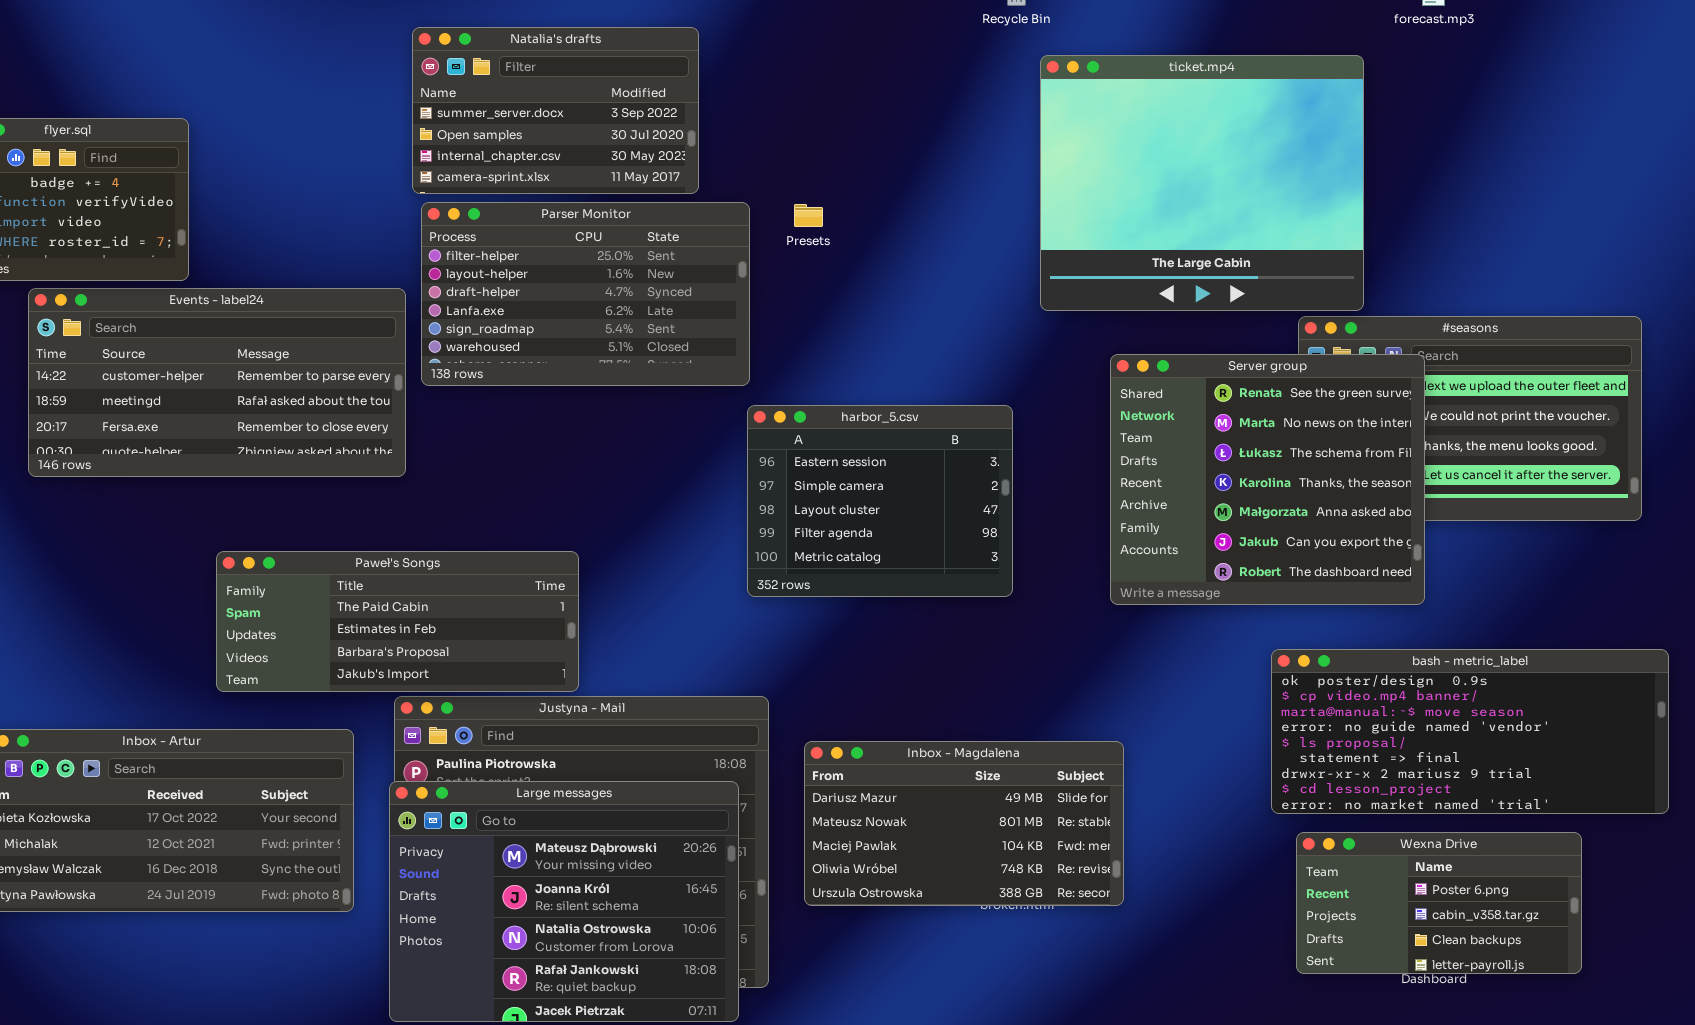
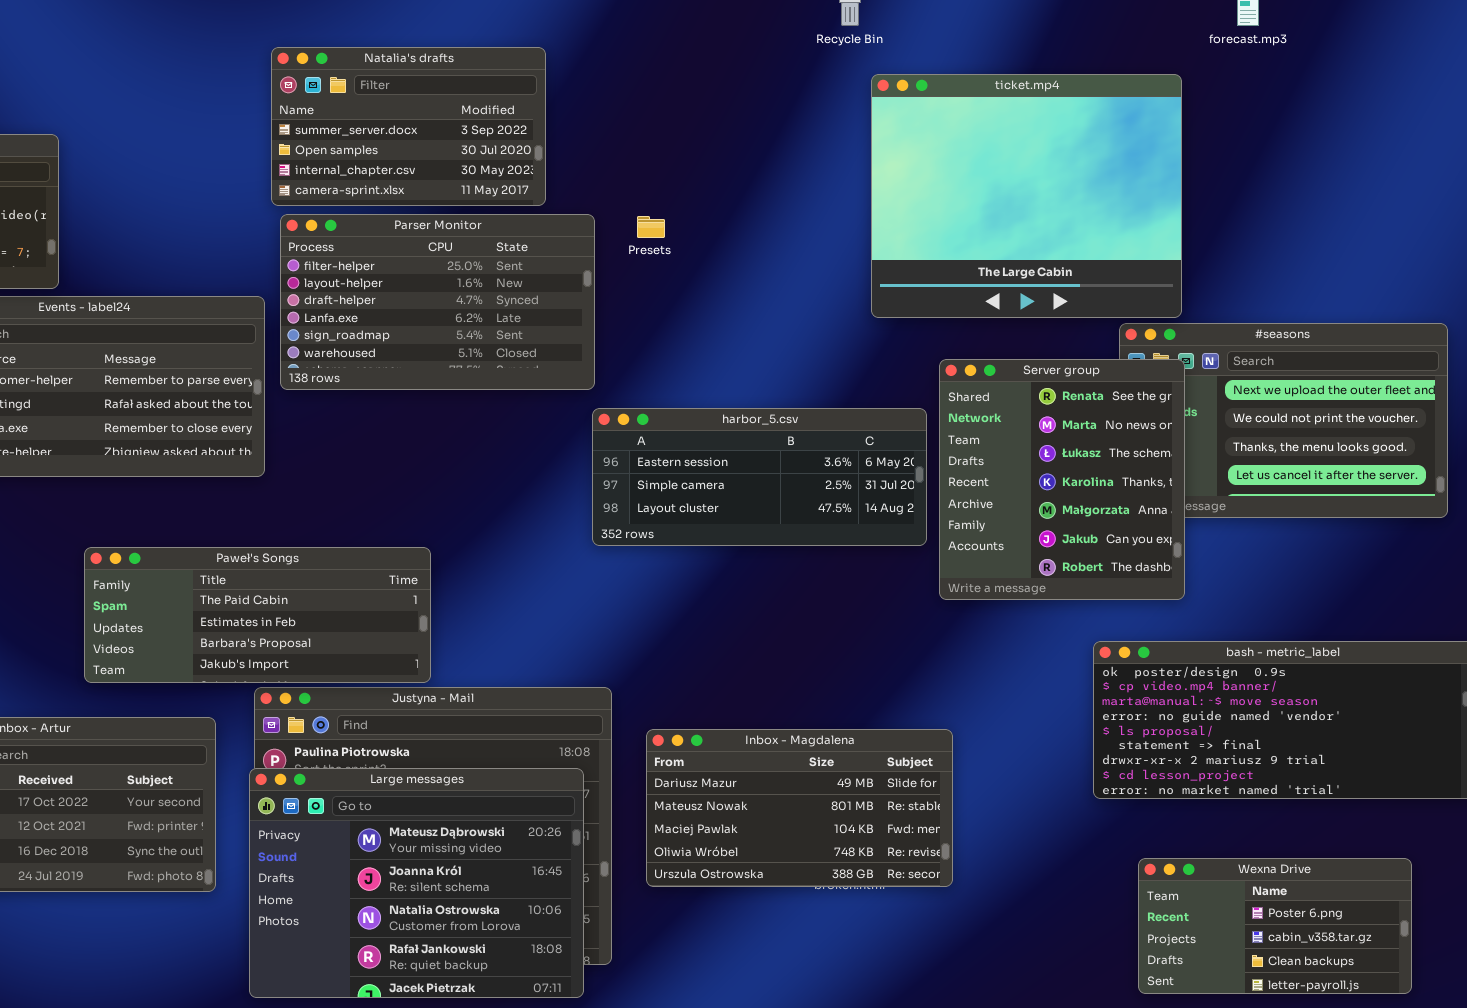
Server group: [1110,354,1425,605] -> [939,359,1185,600], resized
harbor_5.csv: [747,405,1013,597] -> [592,408,927,546], resized
Wexna Drive: [1296,832,1582,974] -> [1138,858,1412,994], moved

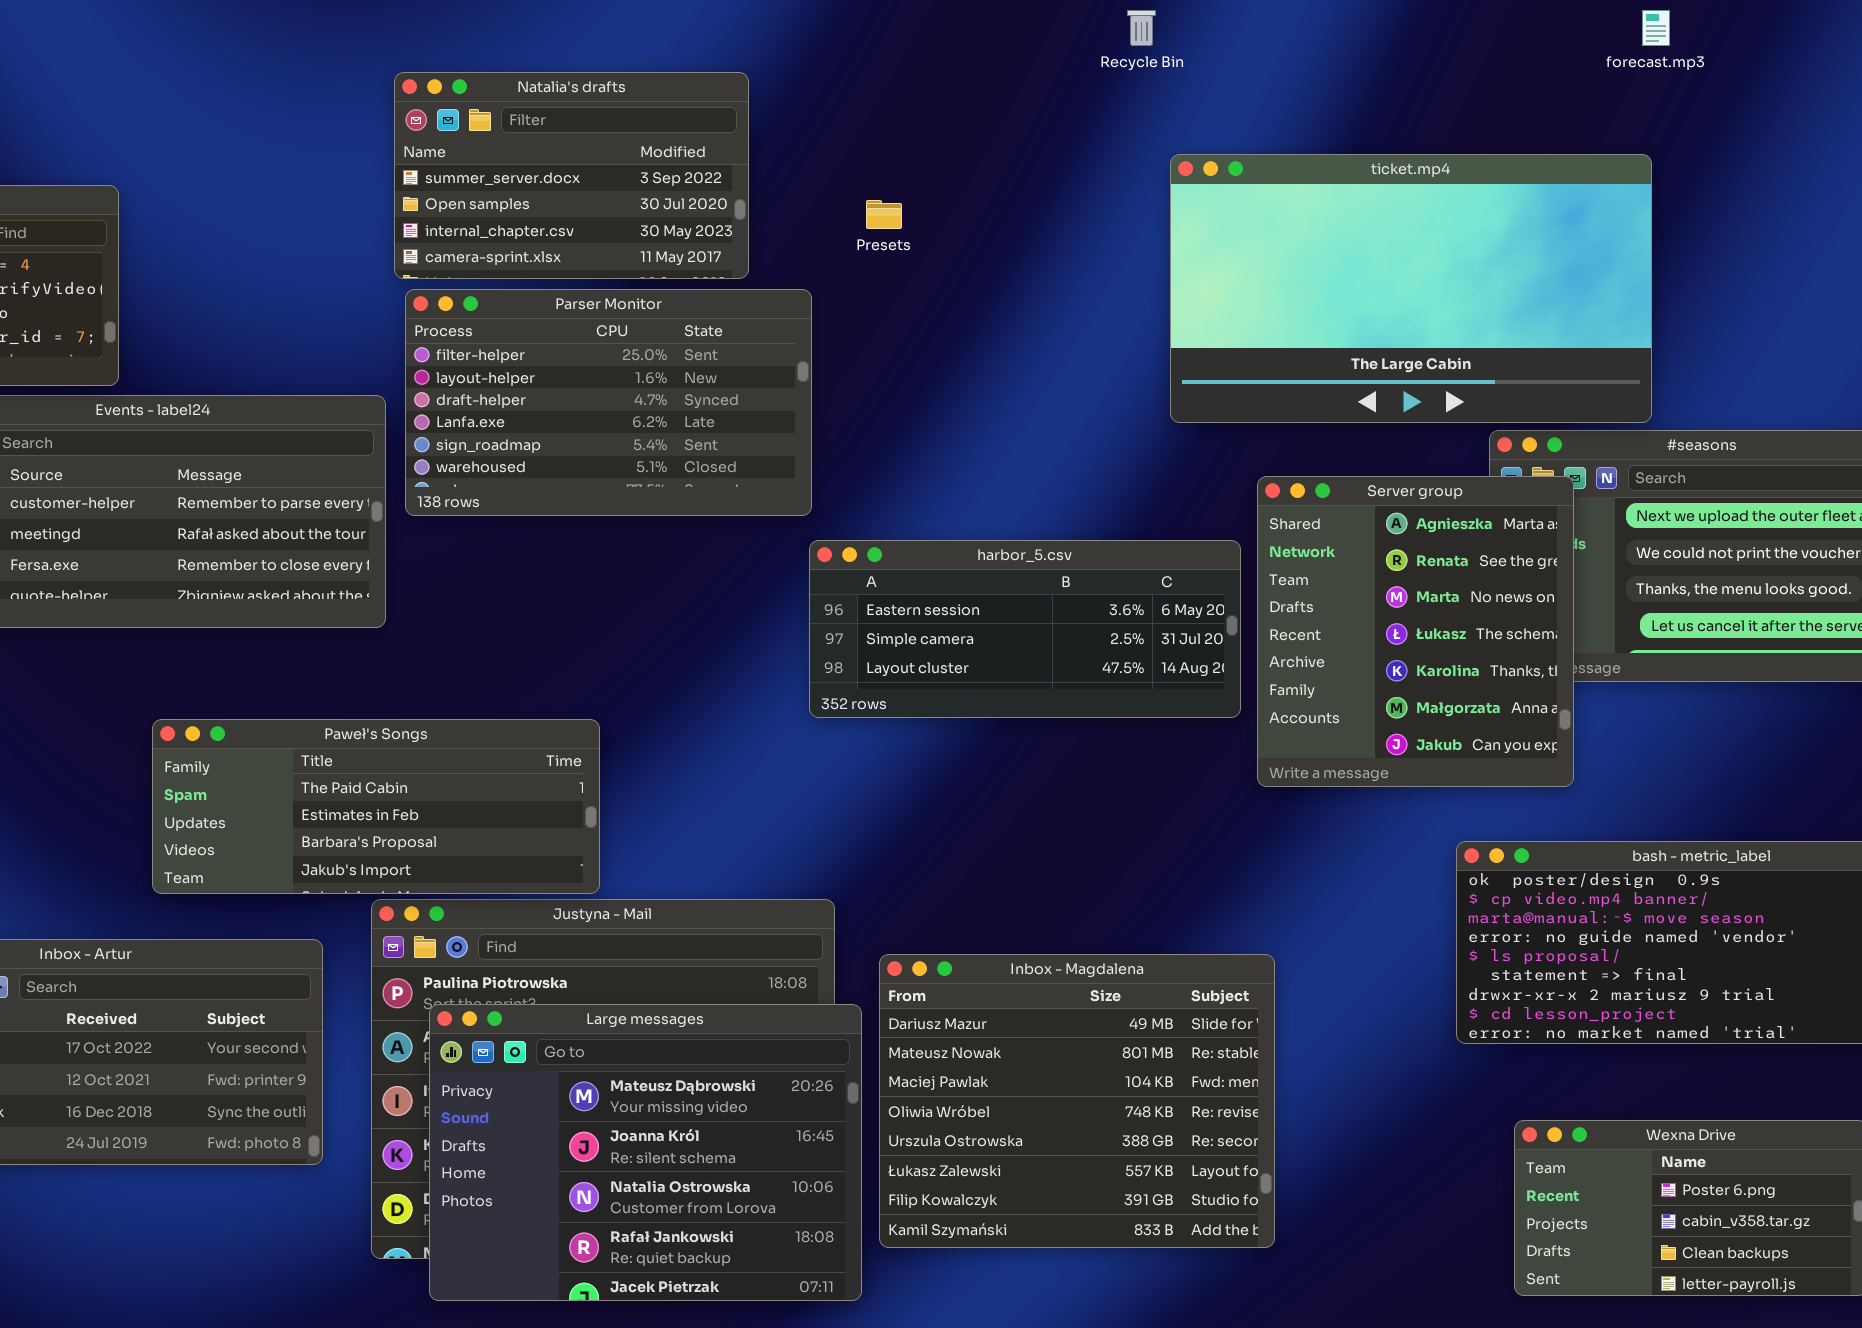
ticket.mp4: [871,74,1182,318] -> [1170,154,1652,423], resized
Presets: [637,216,665,238] -> [866,200,902,229], moved
Server group: [939,359,1185,600] -> [1257,476,1574,787], scrolled up 1 row
Inbox - Magdalena: [646,729,953,887] -> [879,954,1275,1248], resized
Large messages: [249,768,584,998] -> [429,1004,862,1301], moved

